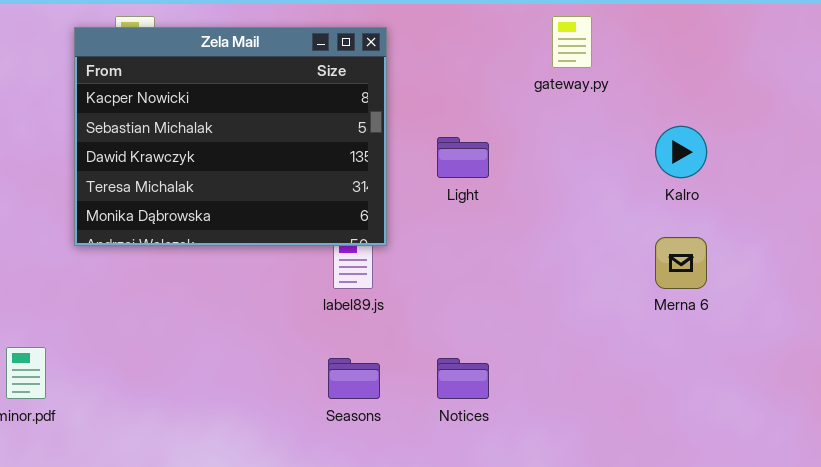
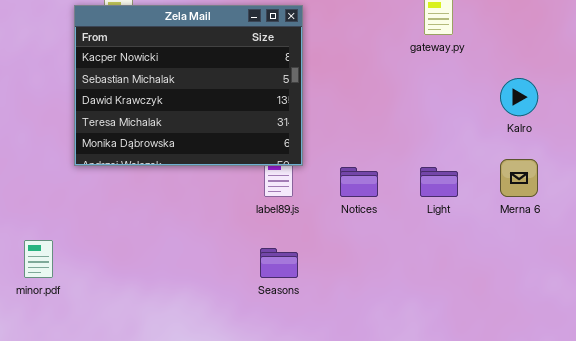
Light: [437,137,489,178] -> [420,167,458,197], moved
Notices: [437,358,489,399] -> [340,167,378,197], moved

